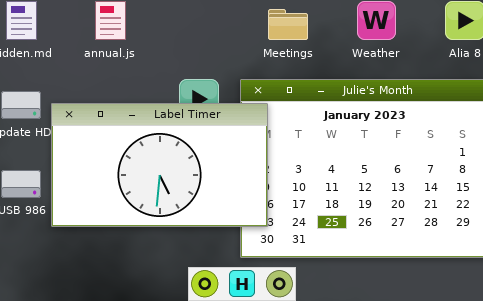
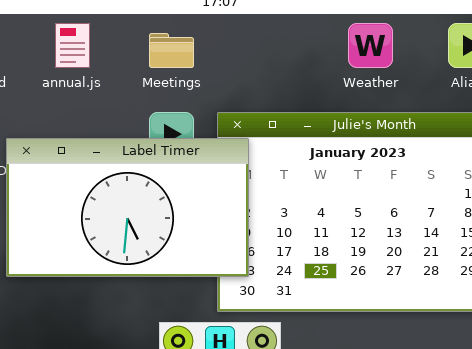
Meetings: [268,9,308,40] -> [149,33,194,68], moved

